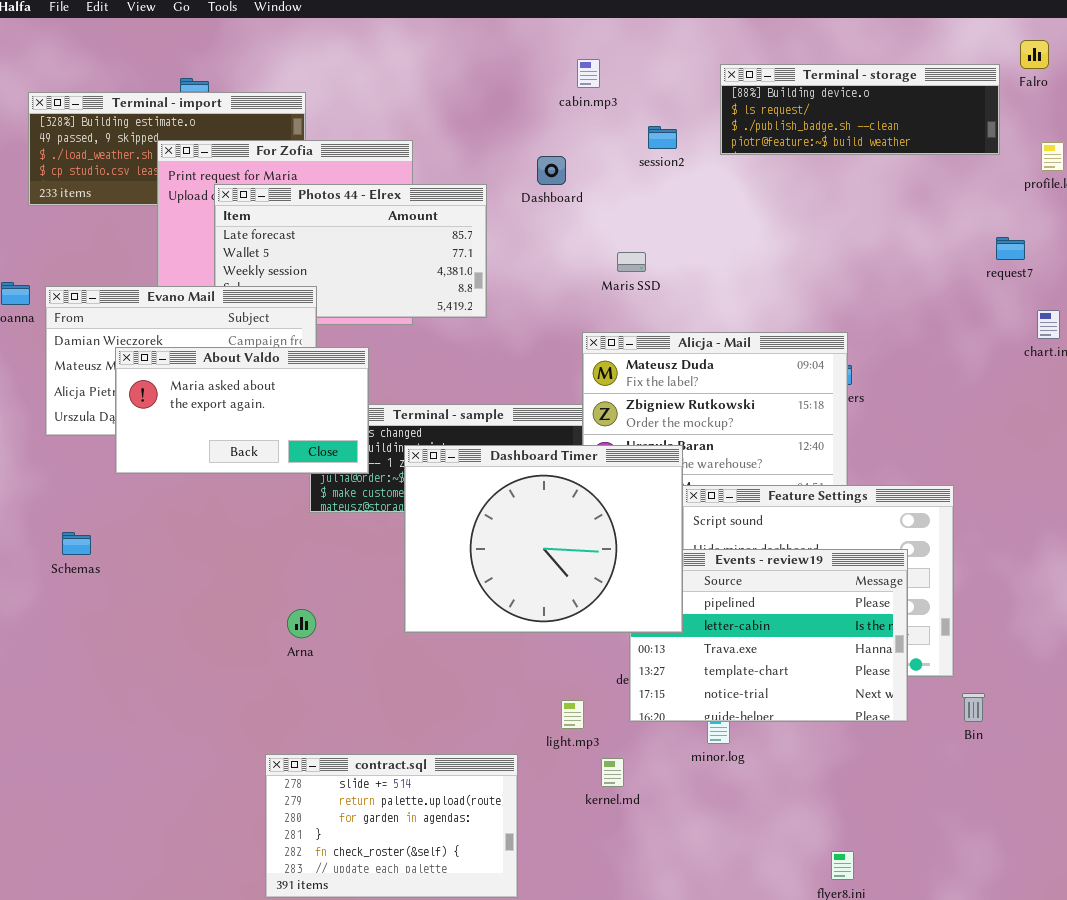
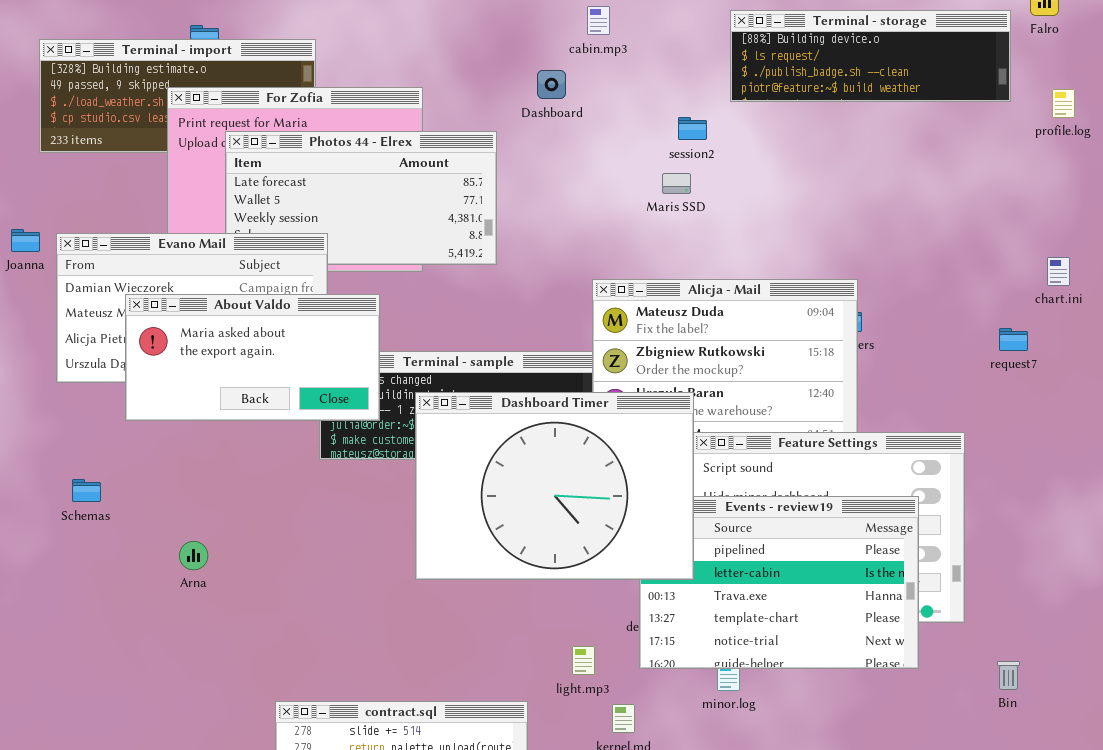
session2: [648,126,677,149] -> [678,117,707,140], moved
Dashboard: [537,156,566,185] -> [537,70,566,99], moved
request7: [996,237,1025,260] -> [999,328,1028,351], moved
Maris SSD: [617,252,646,272] -> [662,173,691,194], moved
Arna: [287,609,316,638] -> [179,541,208,570], moved
Bin: [962,693,985,722] -> [997,661,1020,690], moved

